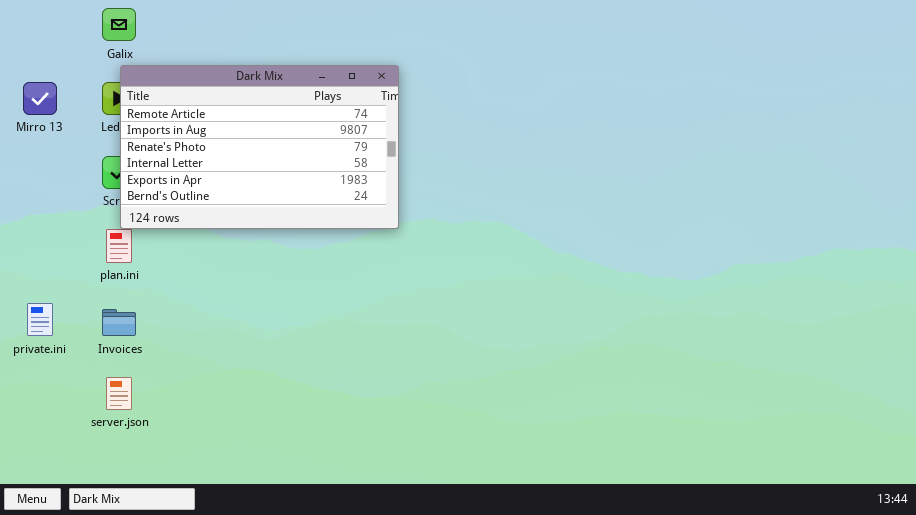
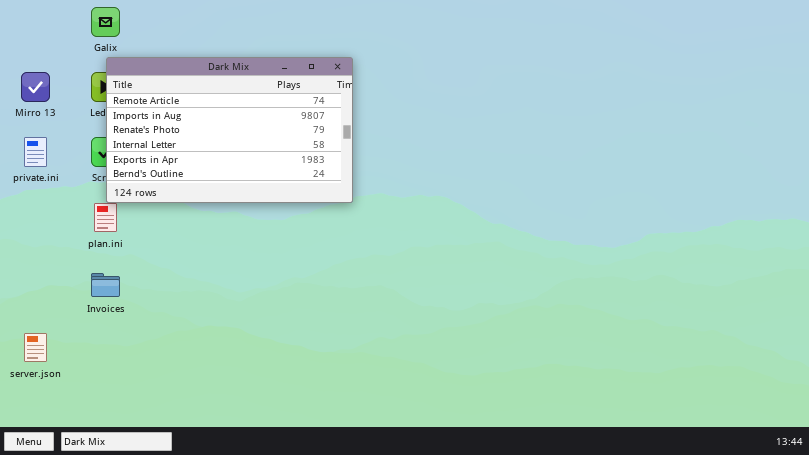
private.ini: [27,303,53,336] -> [24,137,47,167], moved
server.json: [106,377,132,410] -> [24,333,47,362], moved

